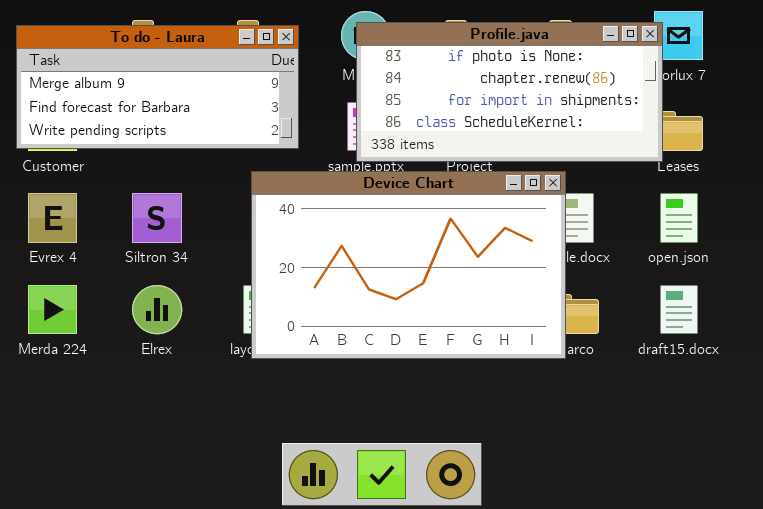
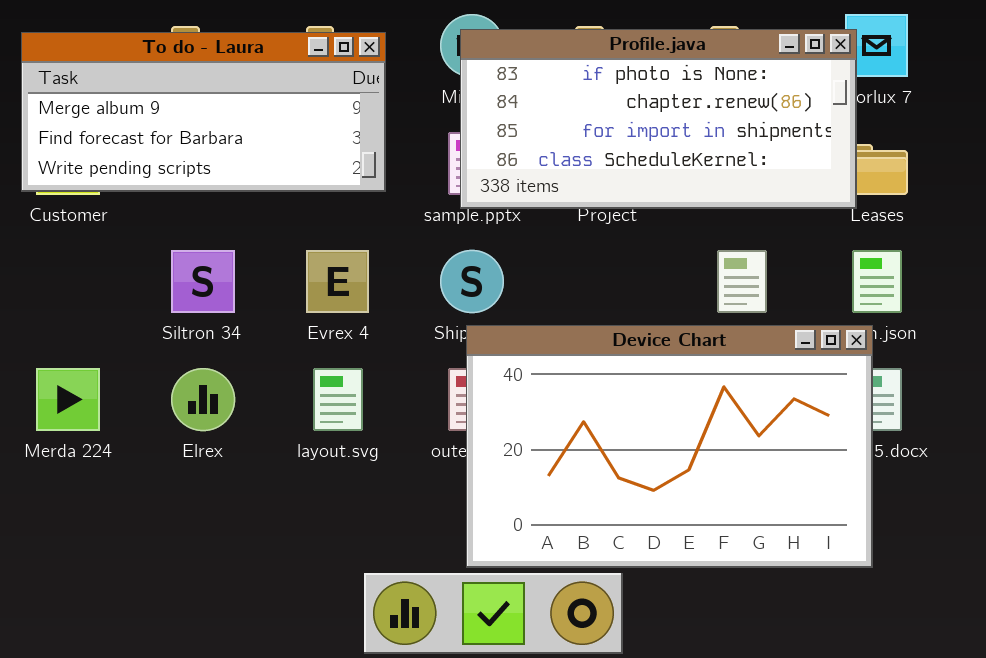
Device Chart: [251,171,566,359] -> [466,325,873,568], moved
Evrex 4: [28,193,77,243] -> [306,250,369,313], moved

